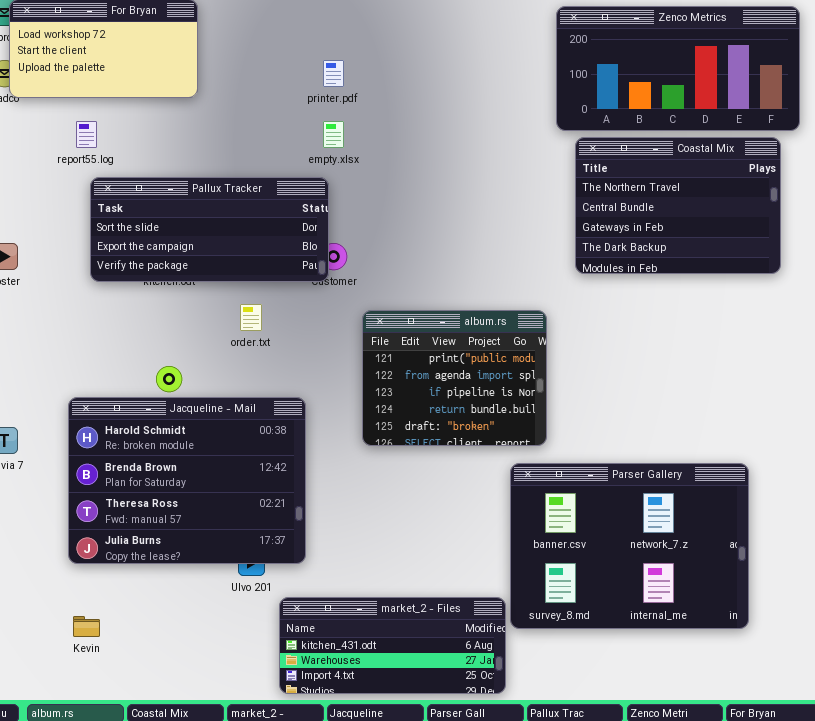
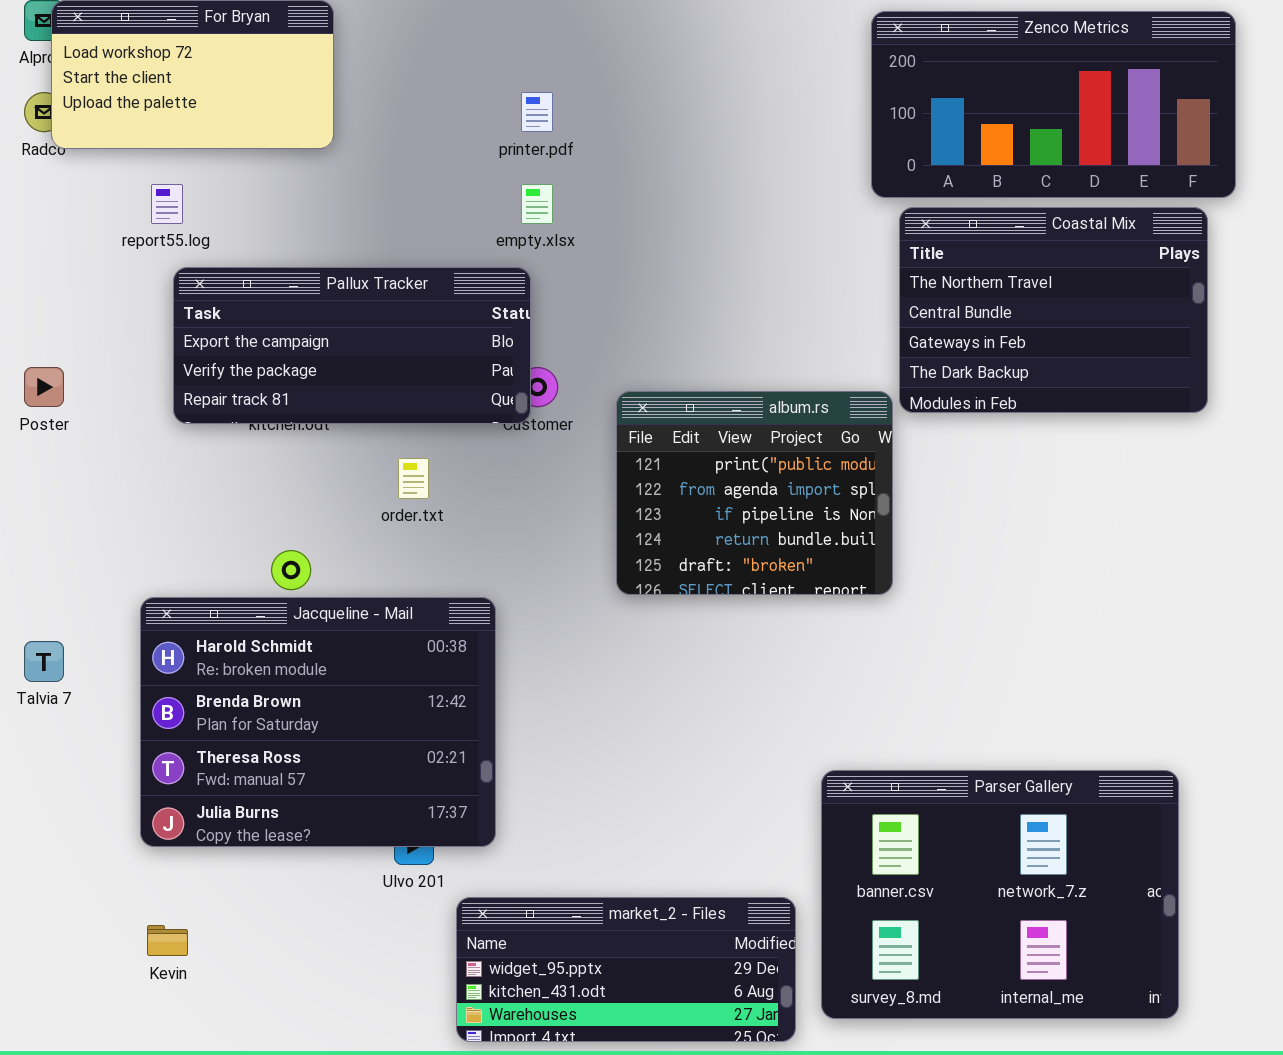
Pallux Tracker: [90,177,329,282] -> [173,267,531,424], scrolled down 1 row
album.rs: [362,310,547,446] -> [616,391,893,595], moved
Parser Gallery: [510,463,749,629] -> [821,770,1179,1019], moved
market_2 - Files: [279,597,506,694] -> [456,897,796,1042], scrolled up 1 row

